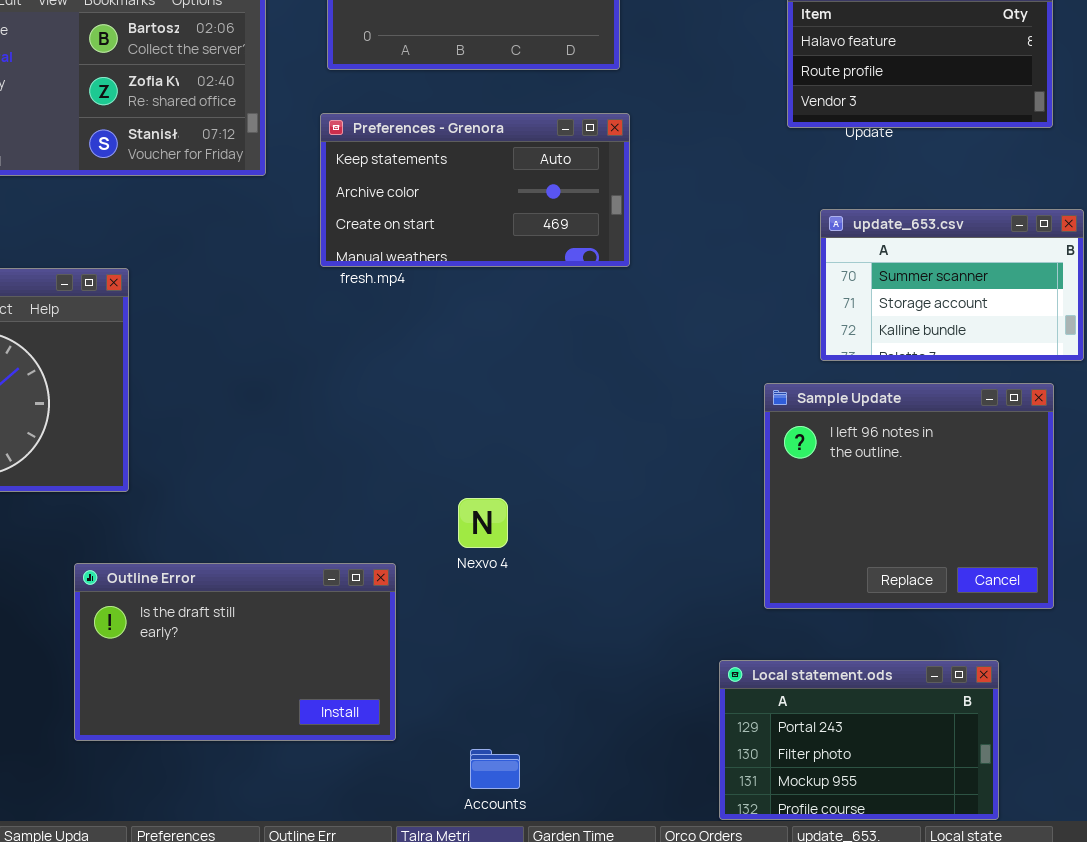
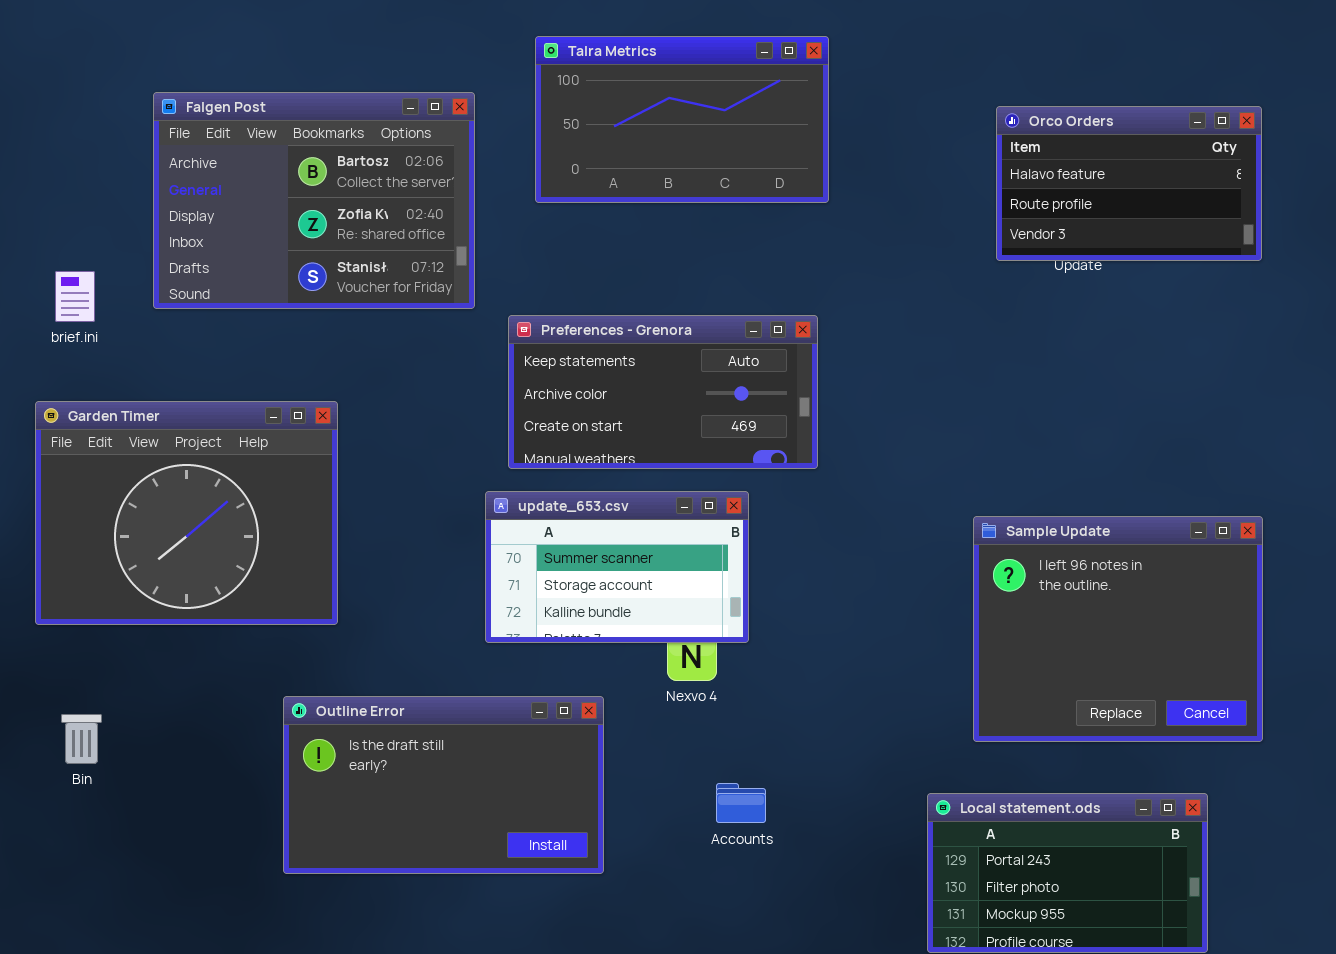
Preferences - Grenora: [320,113,630,267] -> [508,315,818,469], moved
update_653.csv: [820,209,1084,361] -> [485,491,749,643], moved
Accounts: [470,749,520,789] -> [716,783,766,823], moved

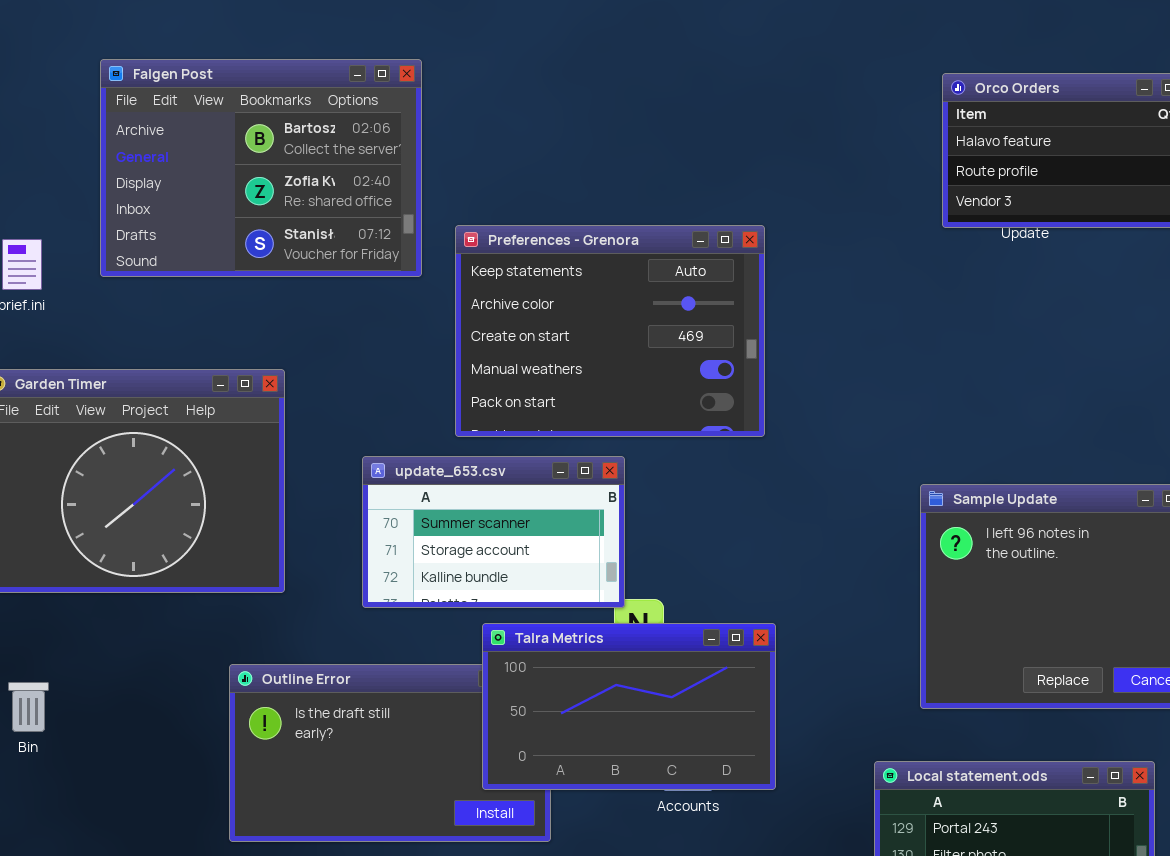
Talra Metrics: [535,36,829,203] -> [482,623,776,790], moved
Preferences - Grenora: [508,315,818,469] -> [455,225,765,437], resized
update_653.csv: [485,491,749,643] -> [362,456,625,608], moved

